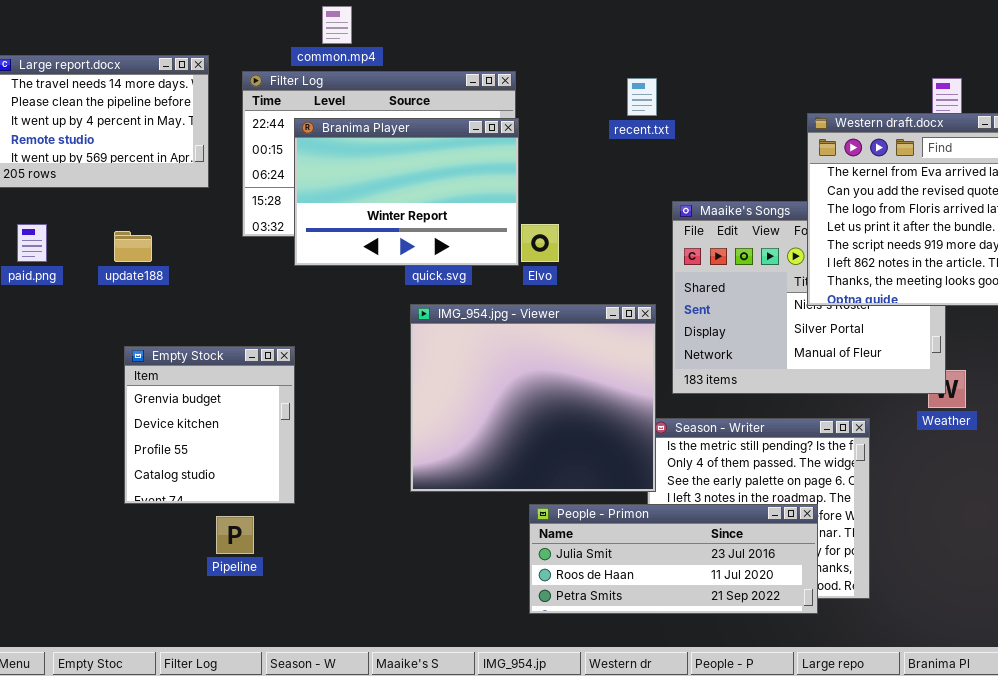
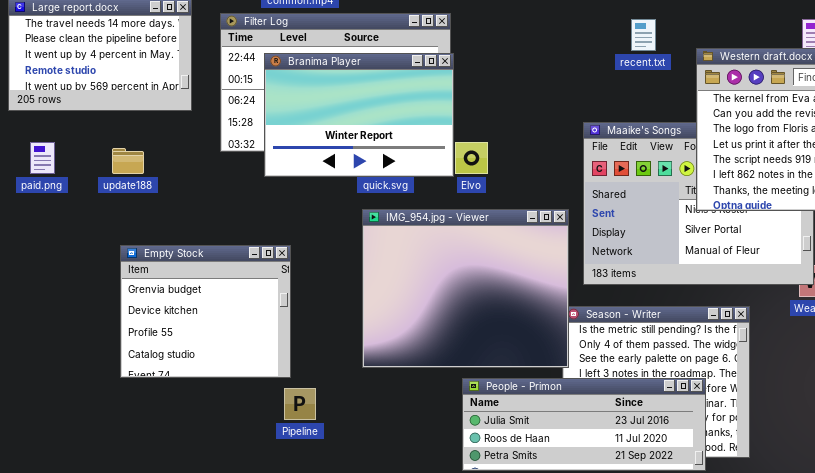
recent.txt: [627,78,657,116] -> [631,19,656,51], moved
Empty Stock: [124,346,295,504] -> [120,245,291,378], resized
Pipeline: [216,516,254,554] -> [284,388,316,420], moved

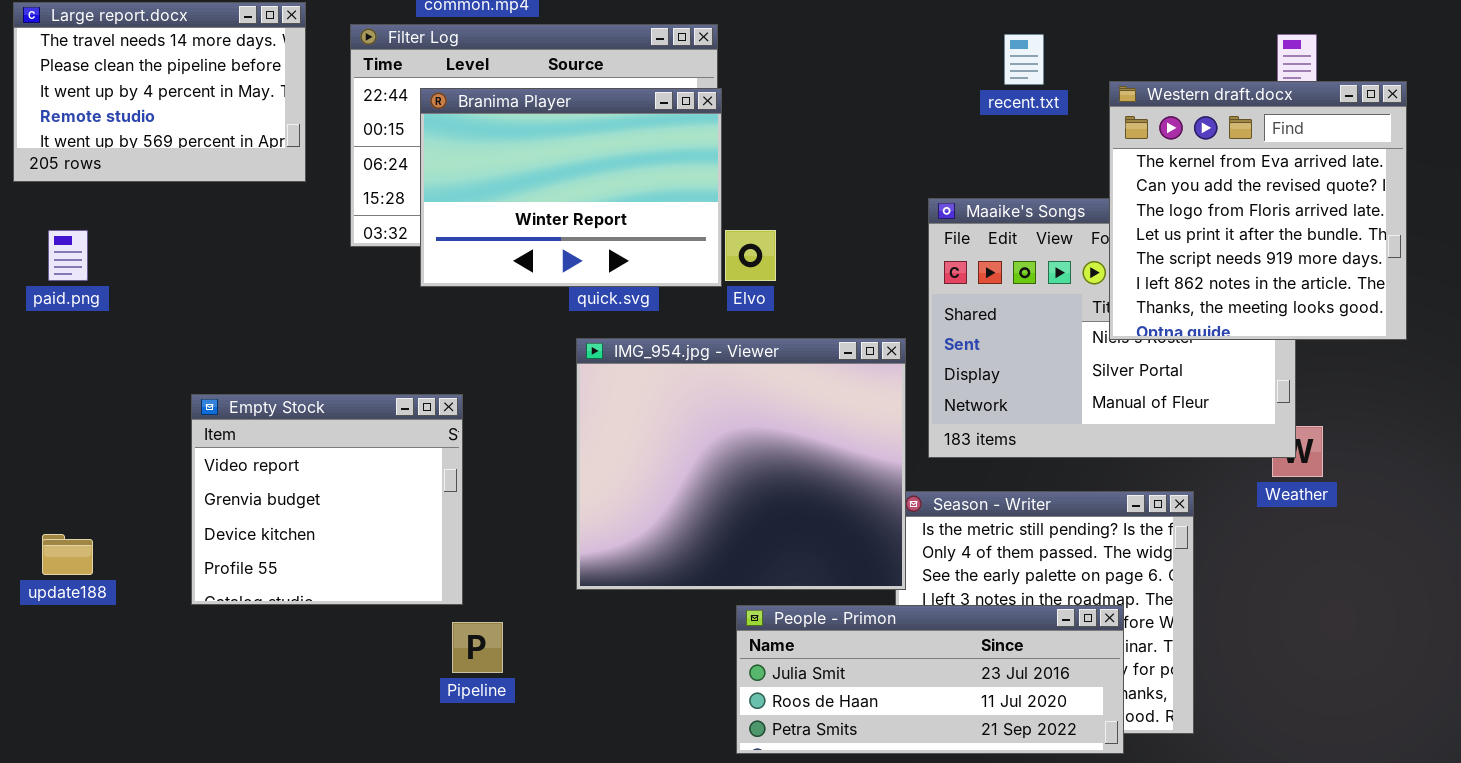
update188: [112,148,144,174] -> [42,534,93,575], moved
Empty Stock: [120,245,291,378] -> [191,394,463,605], scrolled up 1 row

